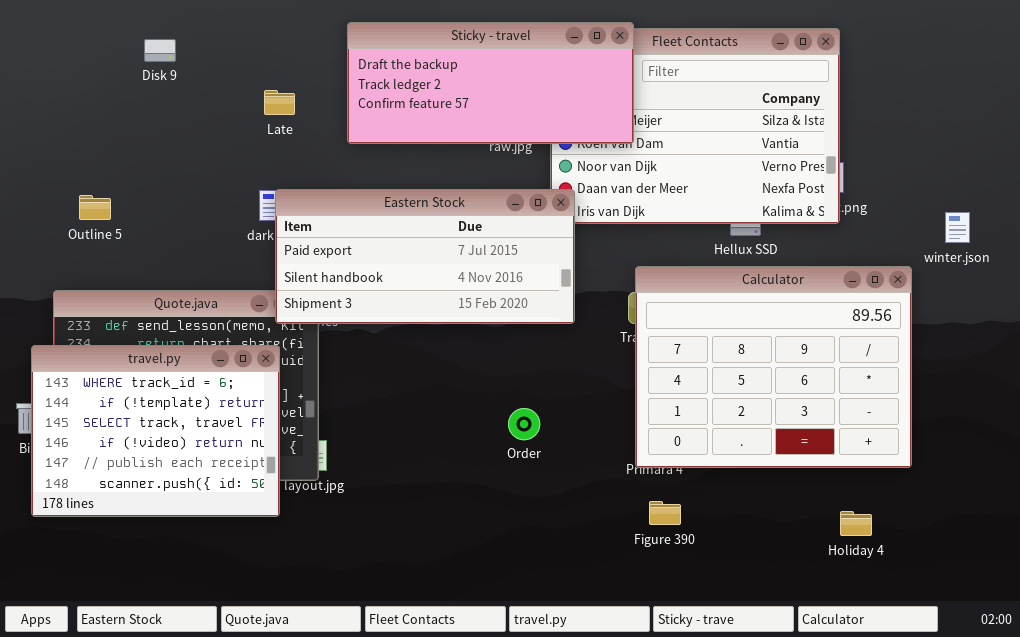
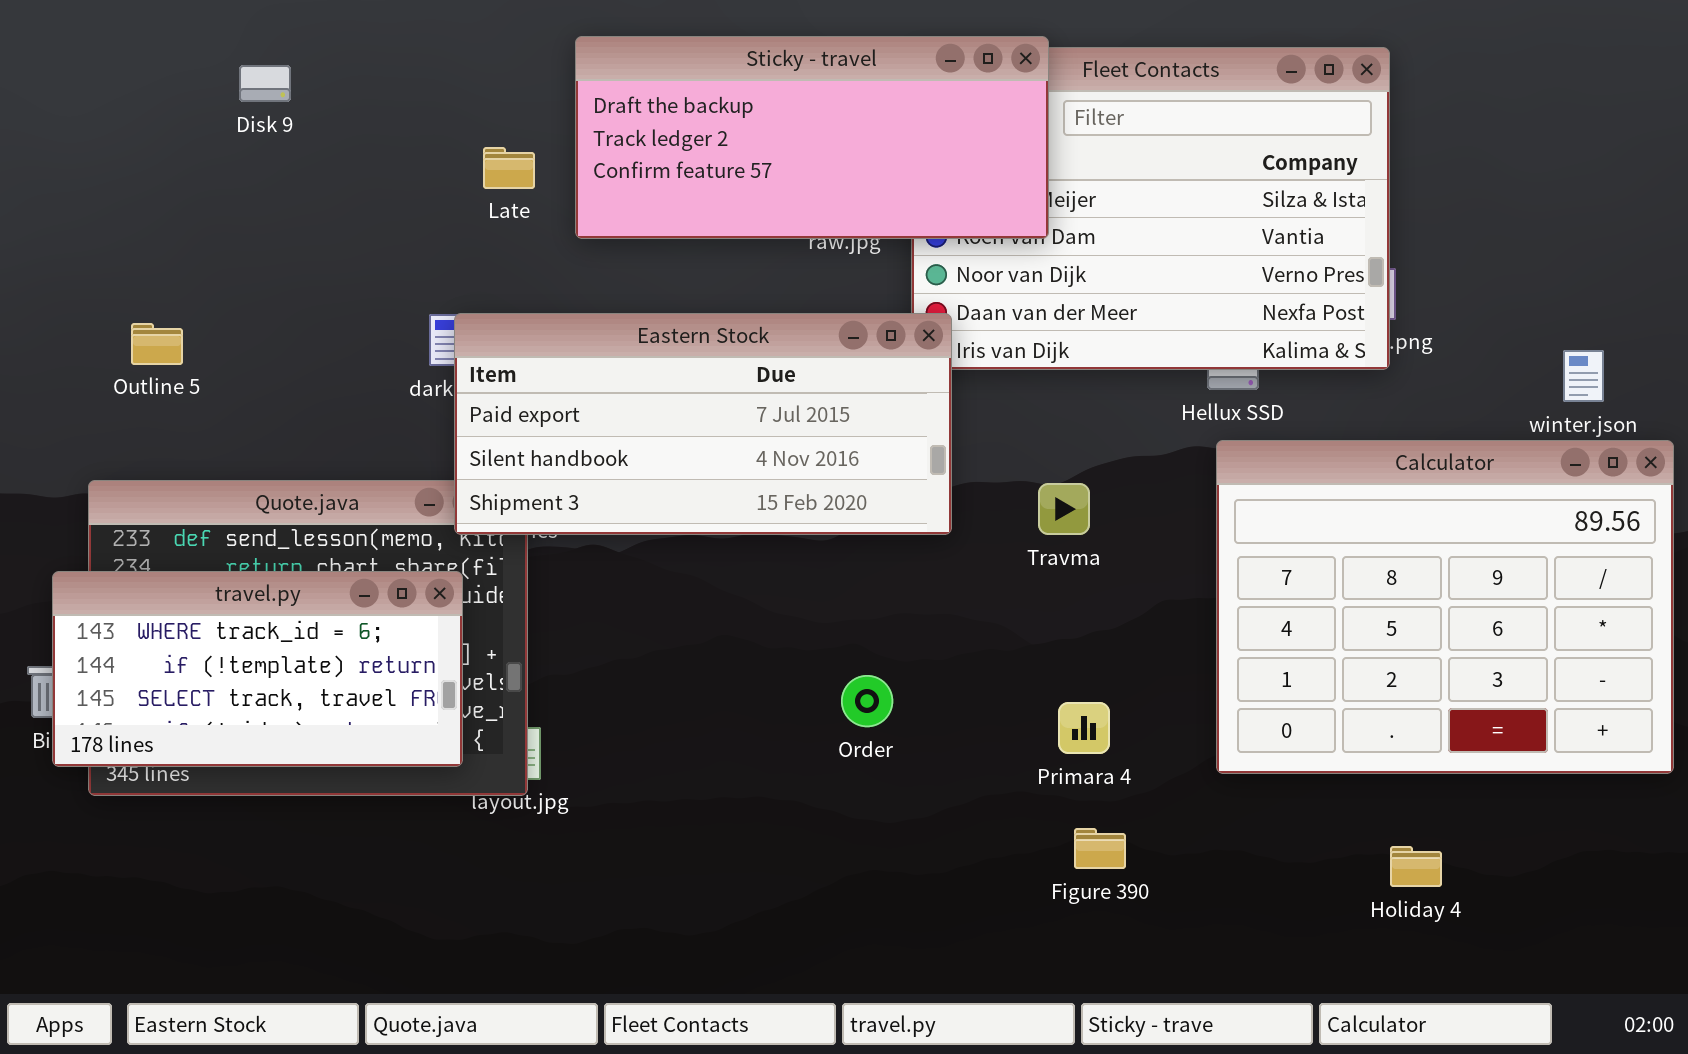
Late: [264,90,295,115] -> [483,147,535,189], moved
Calculator: [635,266,912,468] -> [1216,440,1674,774], moved
travel.py: [31,345,280,517] -> [52,571,463,767], resized

